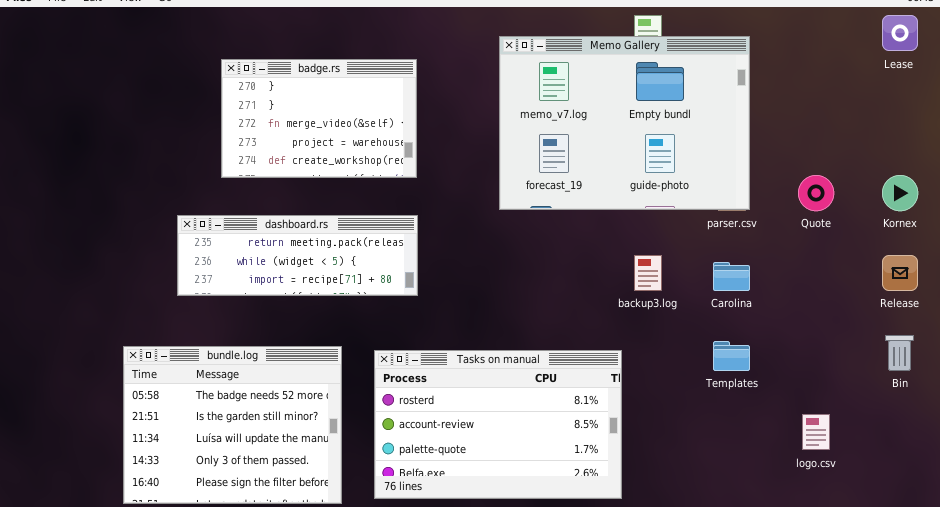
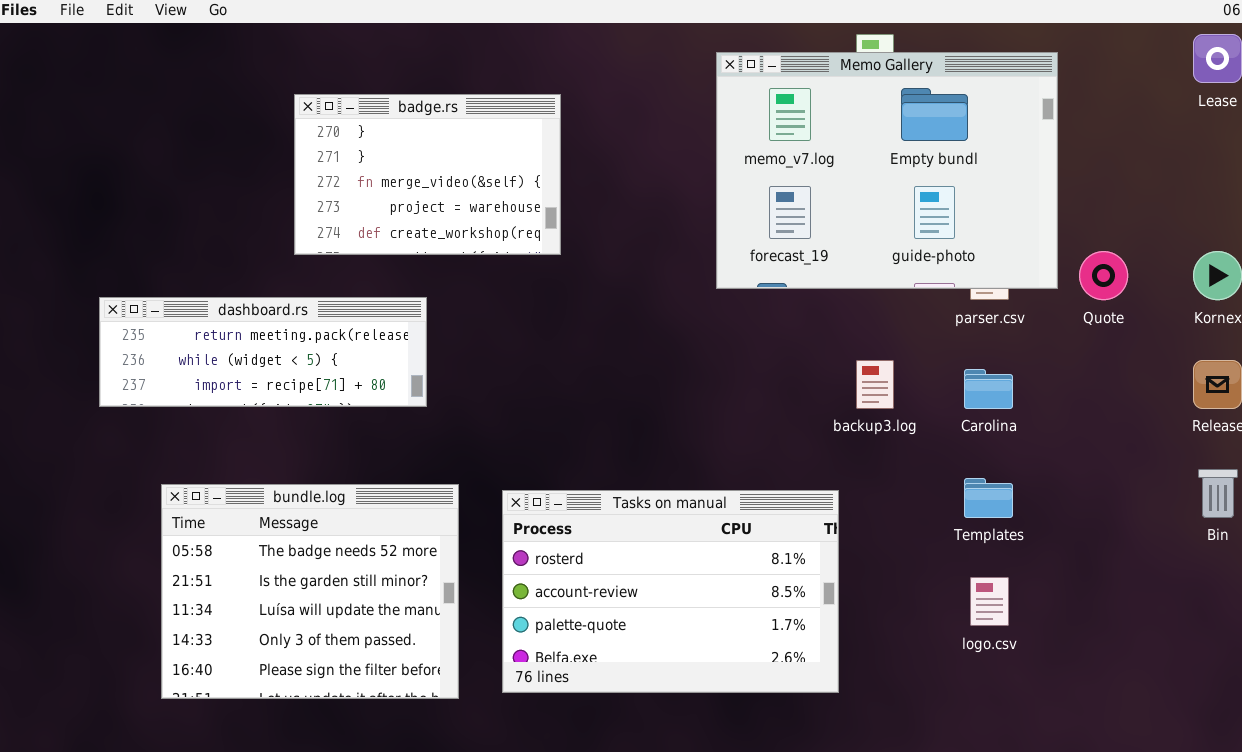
Memo Gallery: [499,36,750,210] -> [716,52,1058,289], moved
dashboard.rs: [177,215,418,296] -> [99,297,427,407], moved
logo.csv: [802,414,830,450] -> [970,577,1009,626], moved

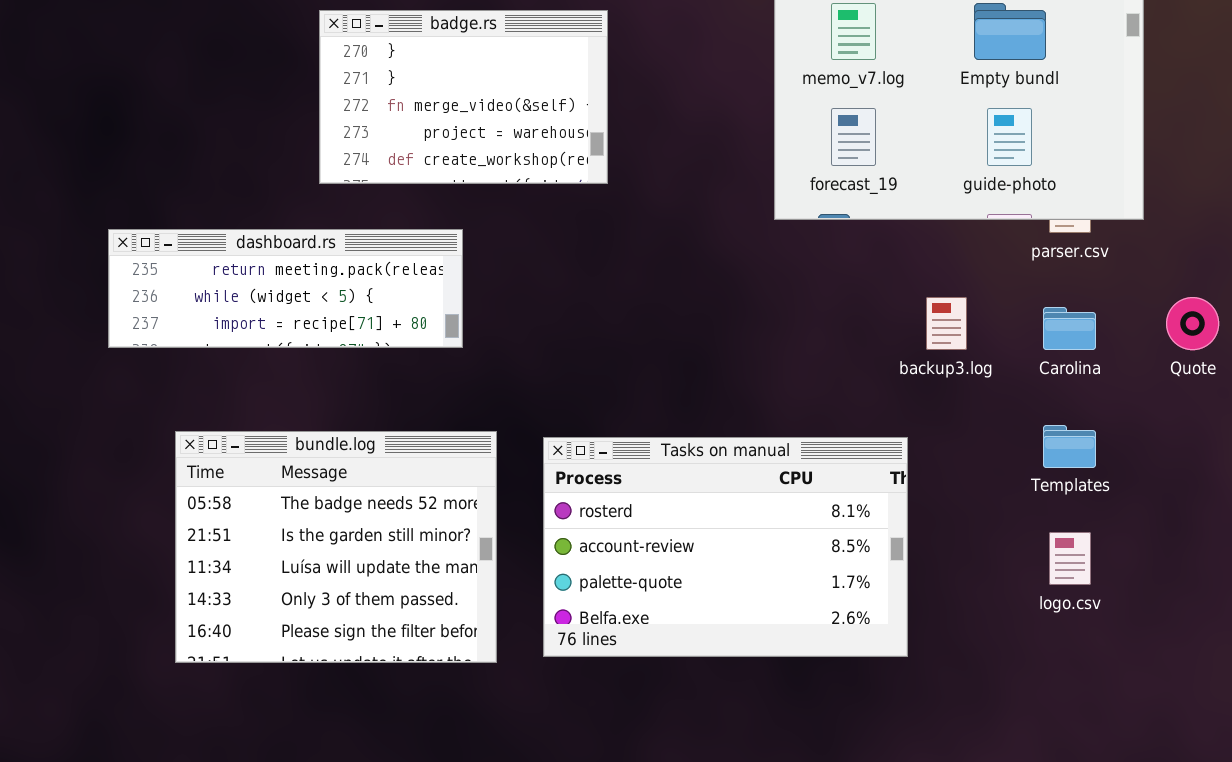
Quote: [1079,251,1128,300] -> [1166,297,1219,350], moved

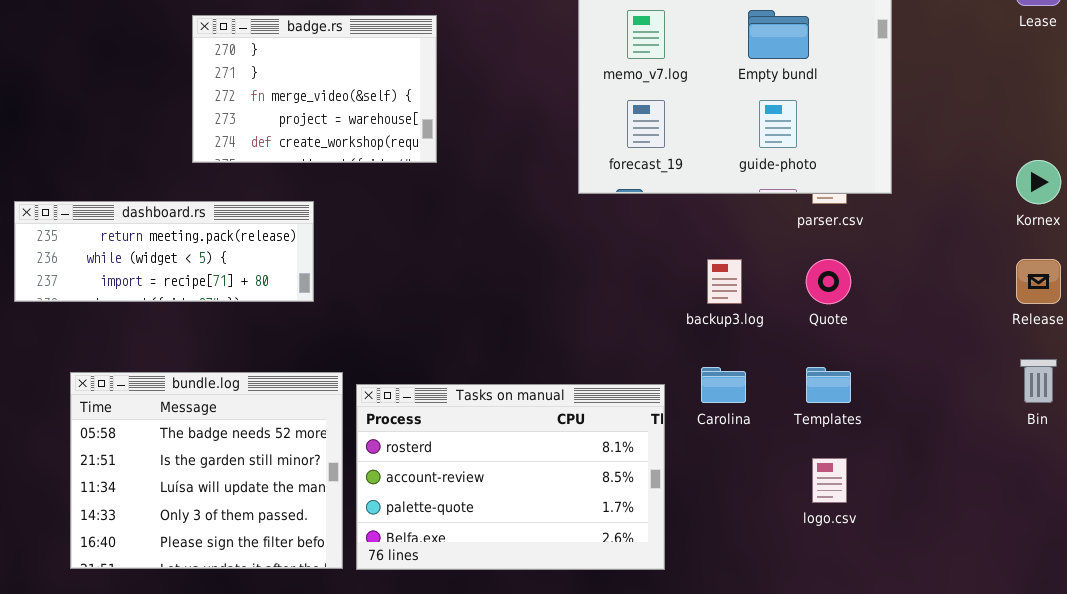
Quote: [1166,297,1219,350] -> [806,259,851,304], moved
Carolina: [1043,307,1096,350] -> [701,367,746,403], moved
Tasks on manual: [543,437,908,657] -> [356,384,665,570], moved

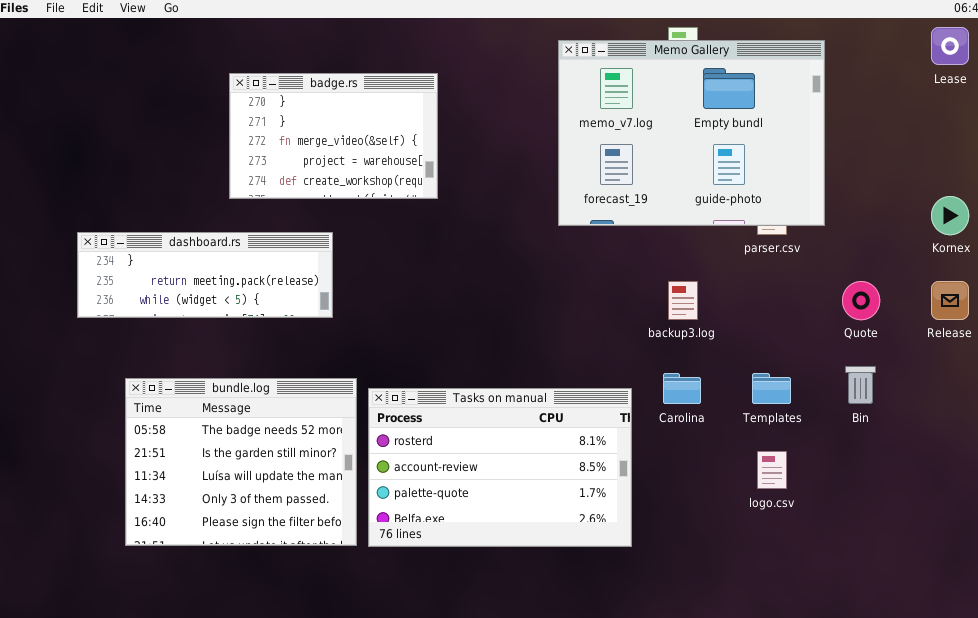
dashboard.rs: [14,201,314,302] -> [77,232,333,318], scrolled up 1 row
Quote: [806,259,851,304] -> [842,281,880,320], moved
Bin: [1020,359,1057,403] -> [845,366,876,404], moved

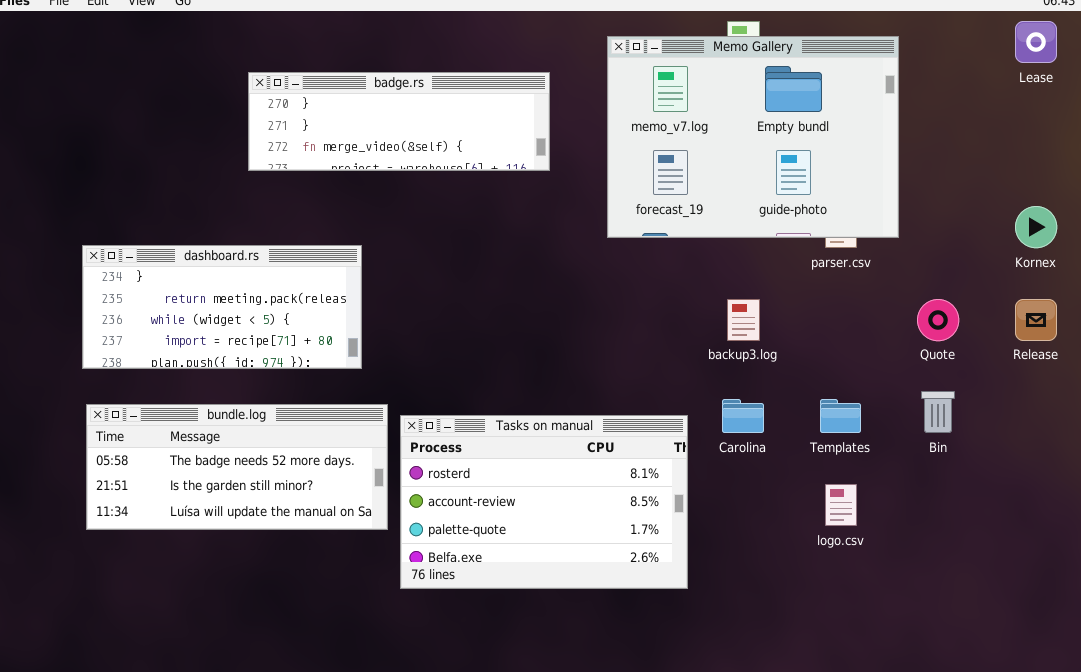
badge.rs: [229,73,438,199] -> [248,72,550,171], resized
dashboard.rs: [77,232,333,318] -> [82,245,362,369], resized
bundle.log: [125,378,357,546] -> [86,404,388,530], resized

